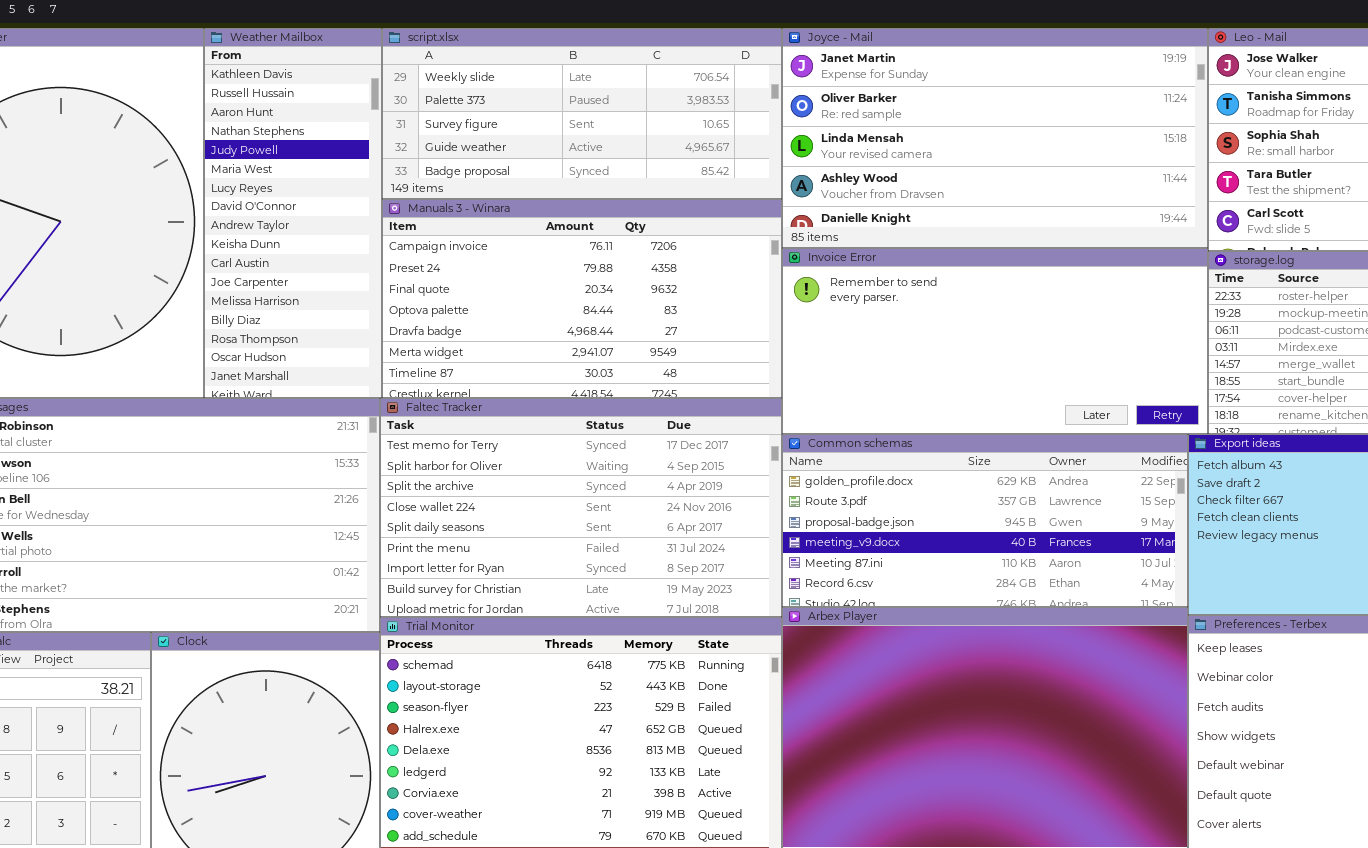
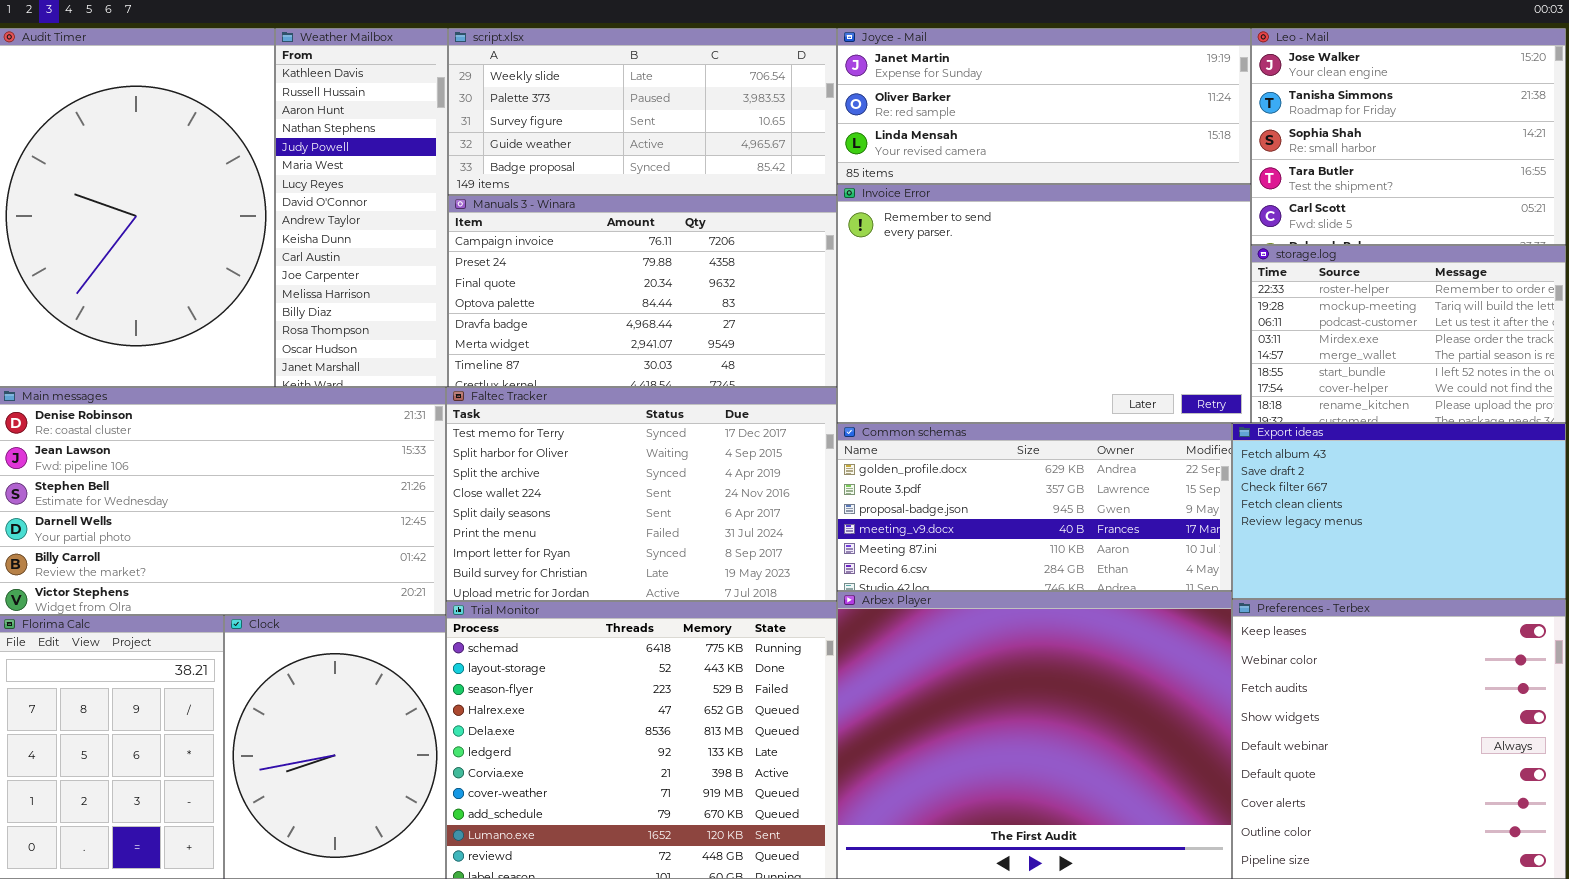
Joyce - Mail: [782,28,1208,248] -> [837,28,1251,184], resized
Invoice Error: [782,248,1208,434] -> [837,184,1251,423], resized

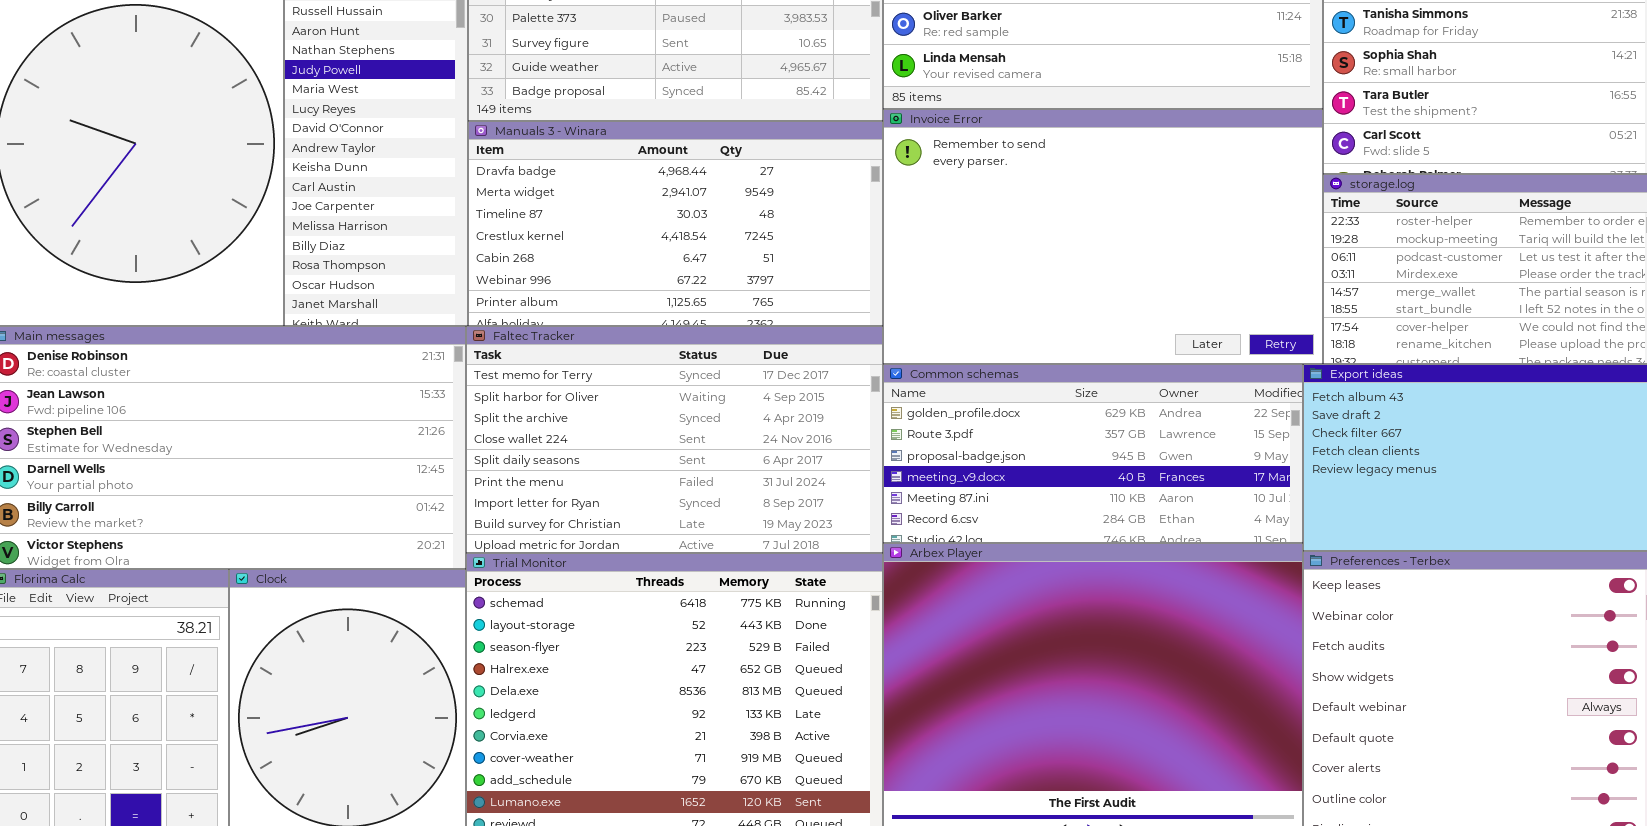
Manuals 3 - Winara: [448,195,837,387] -> [468,121,883,326], scrolled down 4 rows

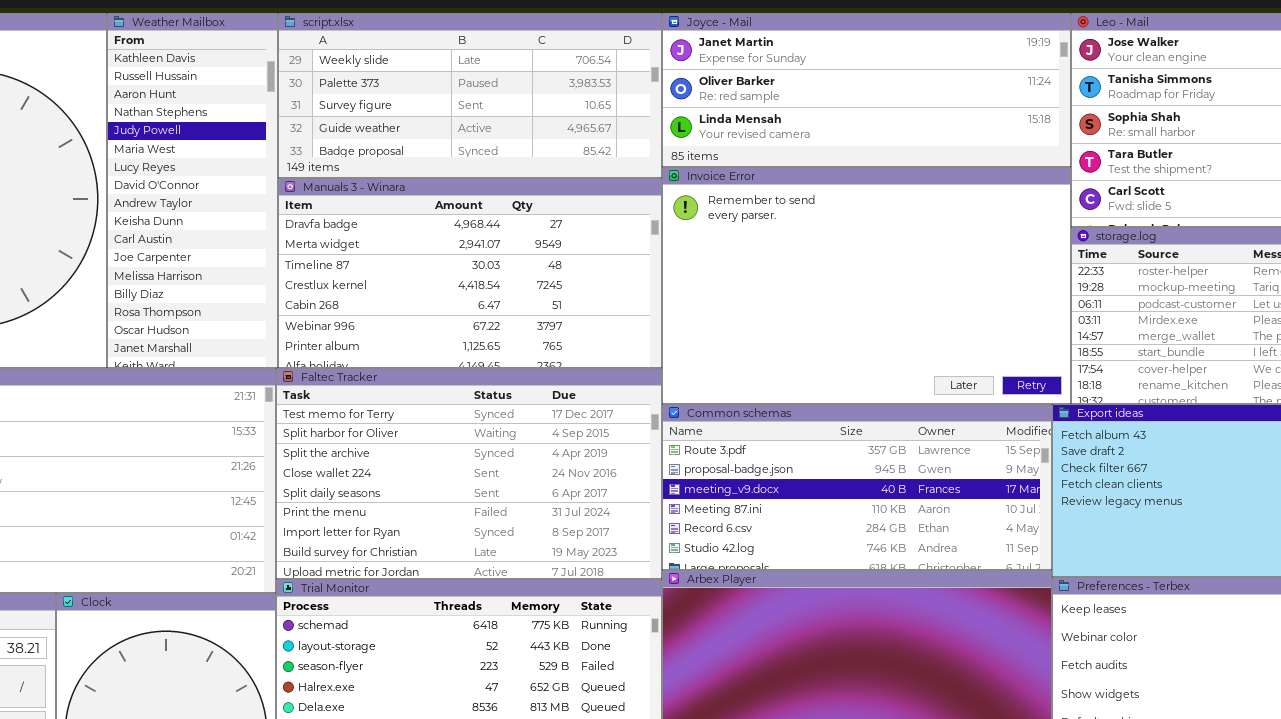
Common schemas: [883,364,1303,543] -> [662,404,1052,570], scrolled down 1 row

